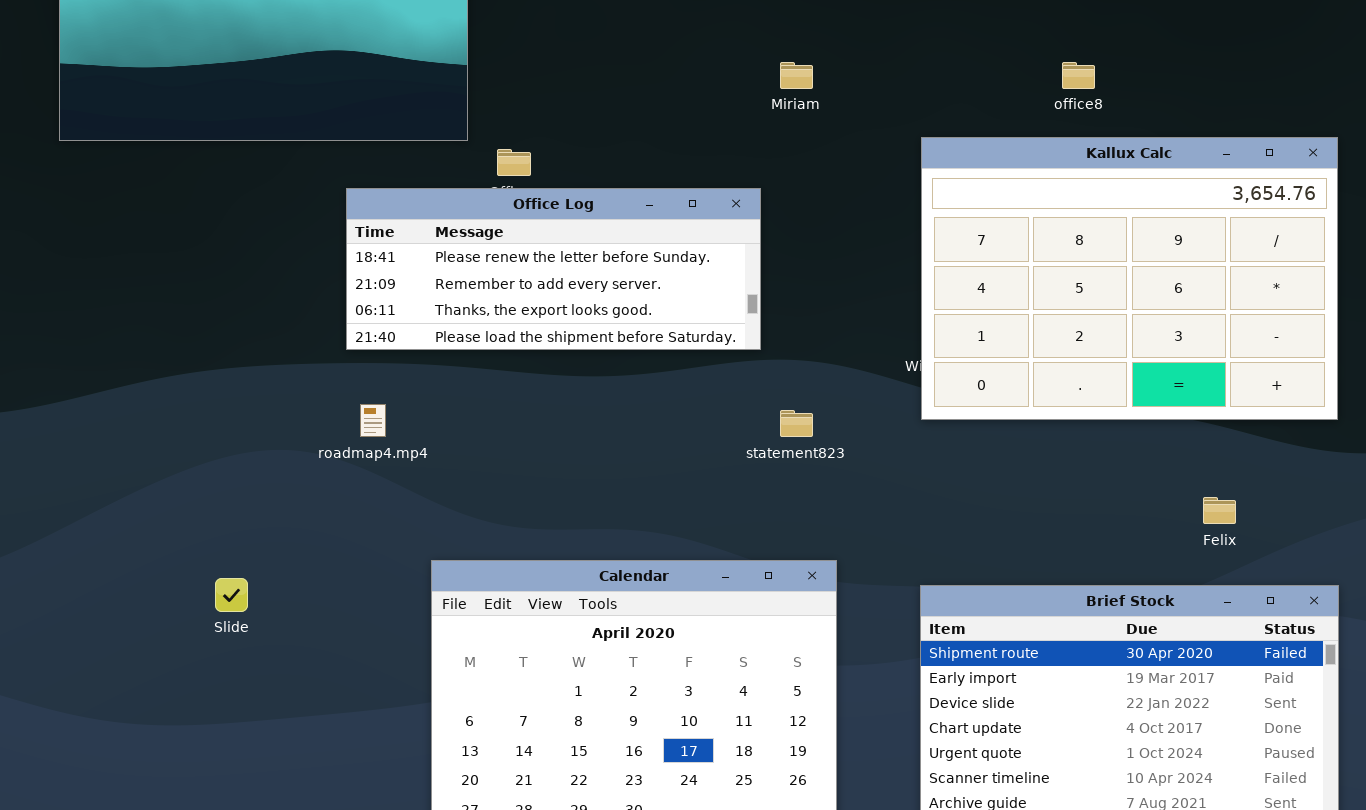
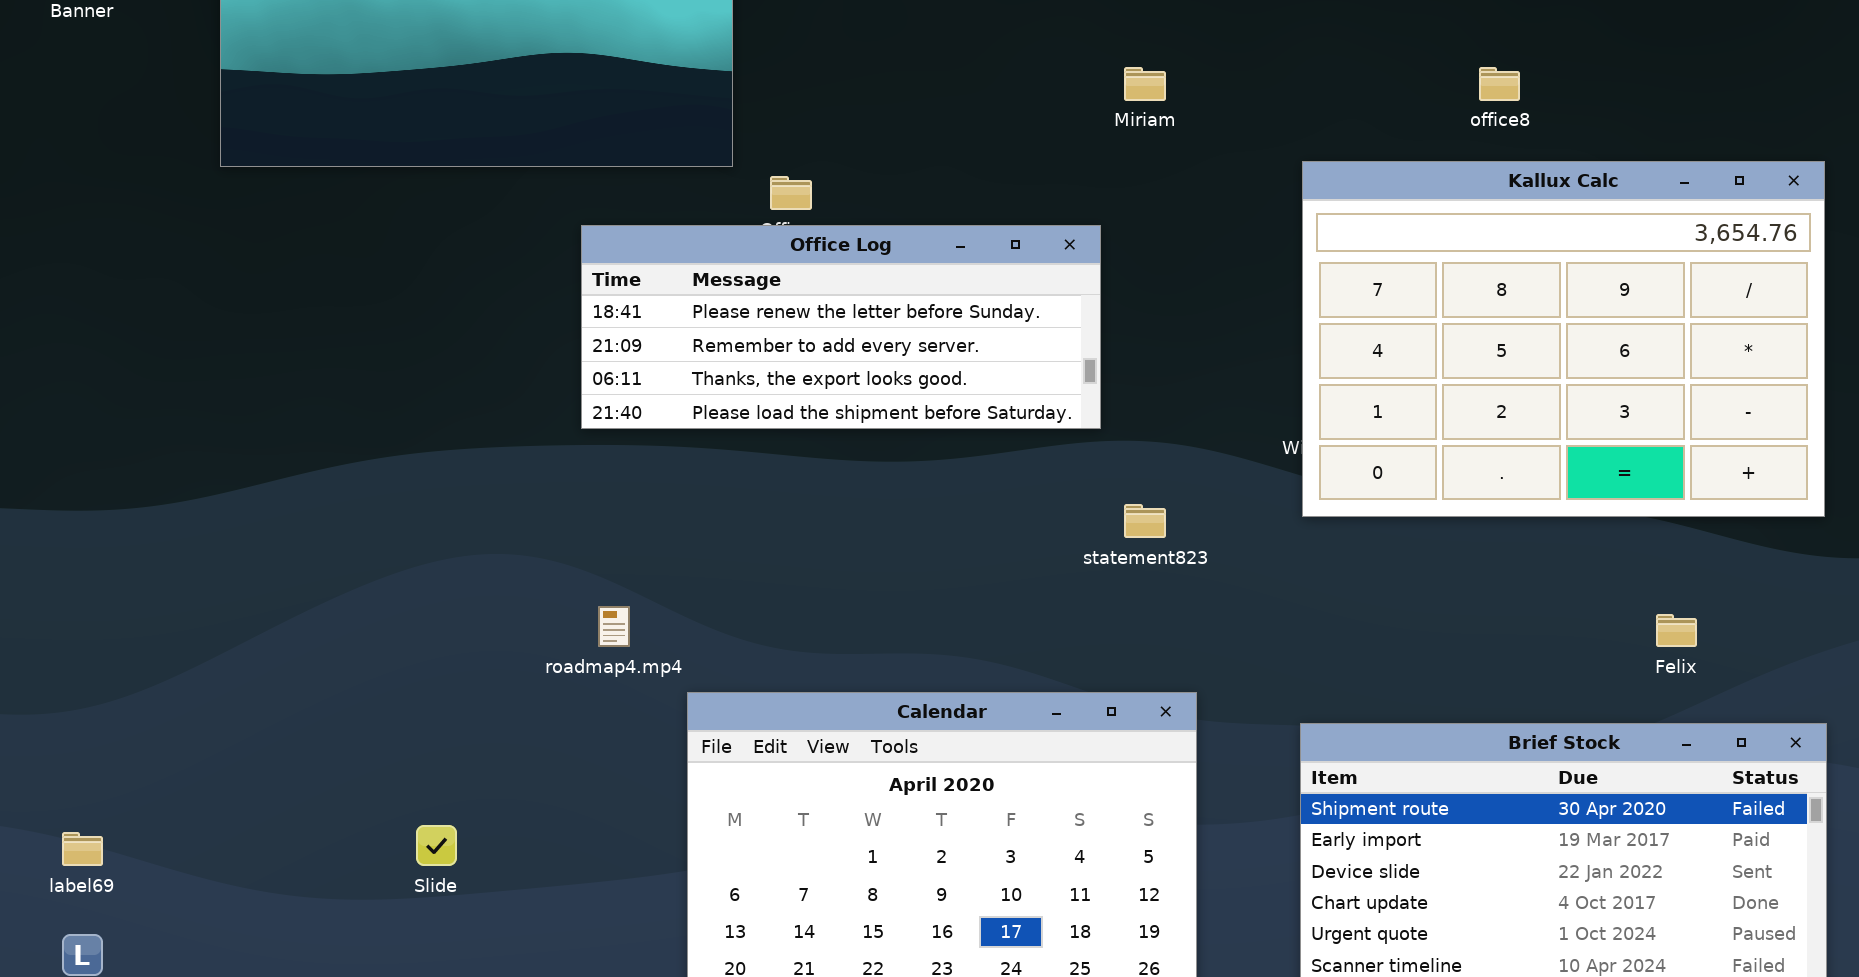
roadmap4.mp4: [360,404,386,437] -> [598,606,630,647], moved
Slide: [215,578,248,612] -> [416,825,457,866], moved

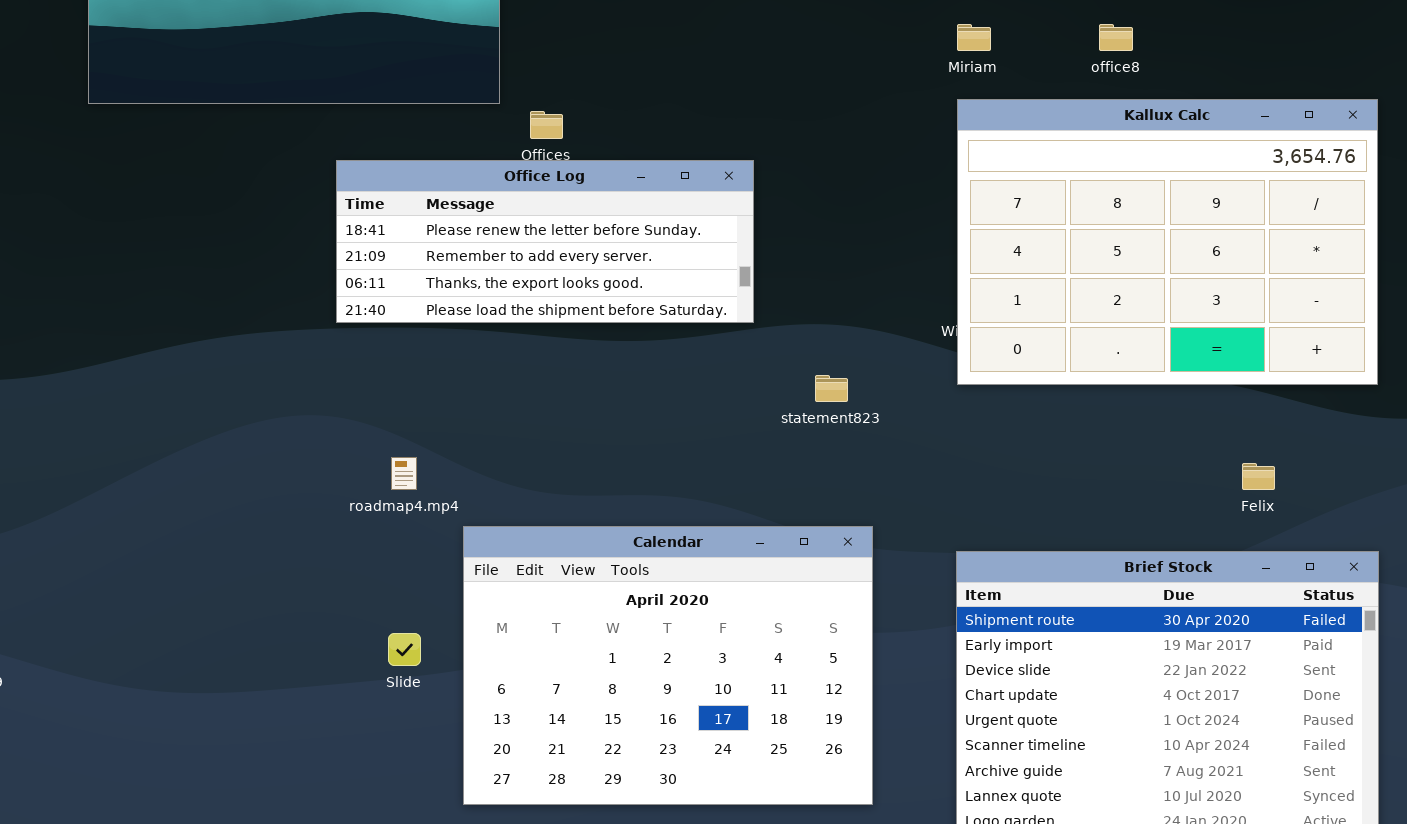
Miriam: [1124,67,1166,101] -> [957,24,991,51], moved
Office Log: [581,225,1101,429] -> [336,160,754,323], moved
Slide: [416,825,457,866] -> [388,633,421,666], moved

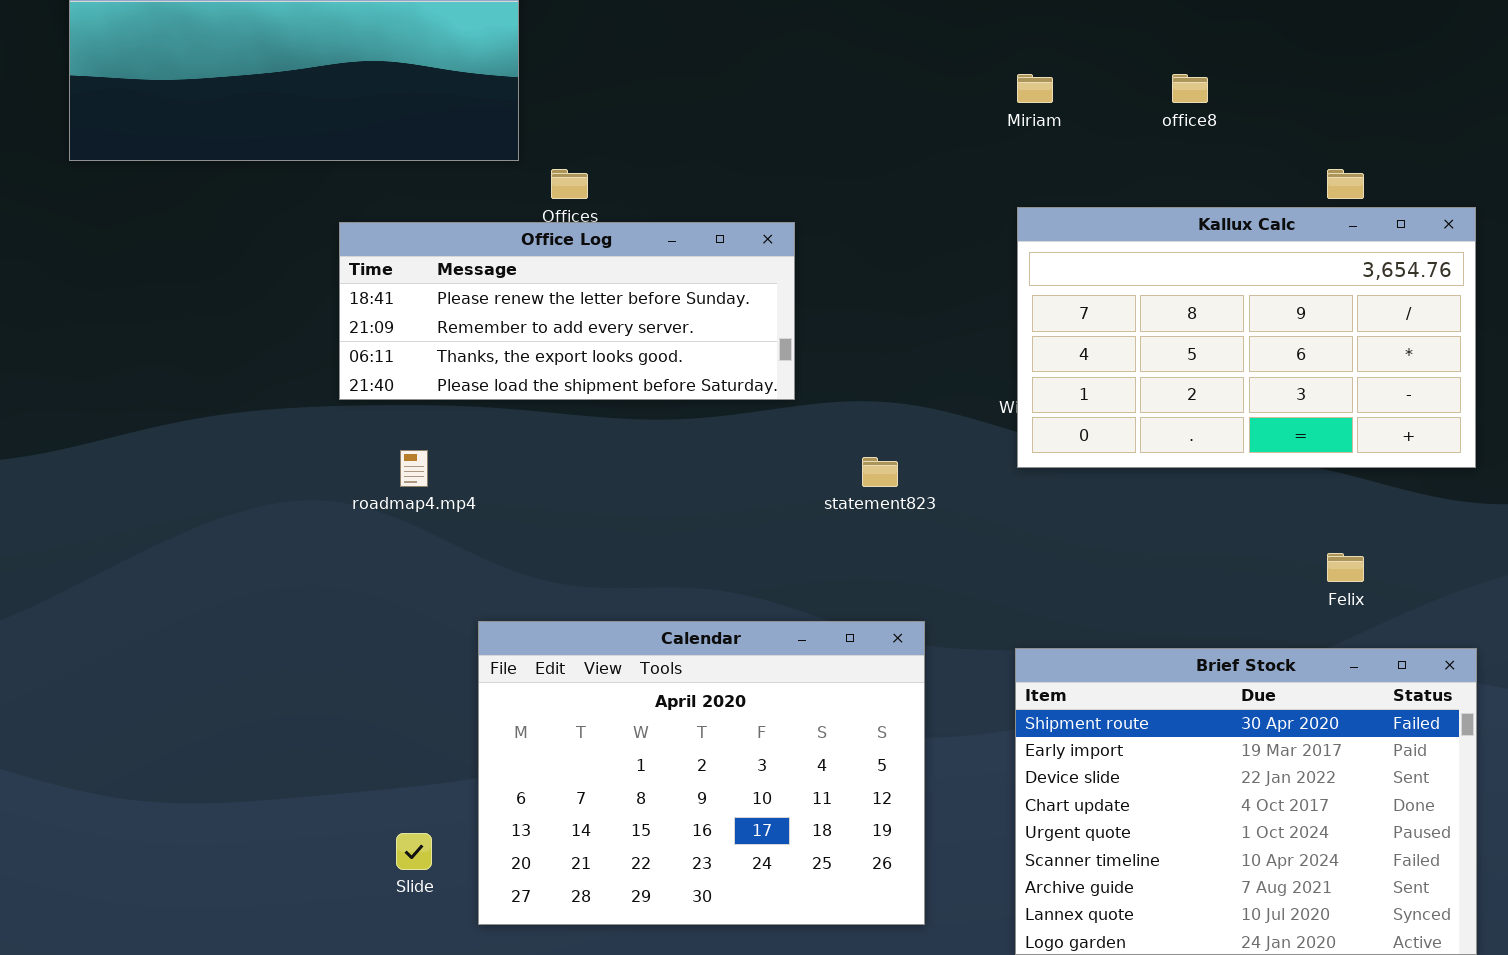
Kallux Calc: [957,99,1378,385] -> [1017,207,1476,468], resized
roadmap4.mp4: [391,457,417,490] -> [400,450,428,487], moved
Slide: [388,633,421,666] -> [396,833,432,870], moved

